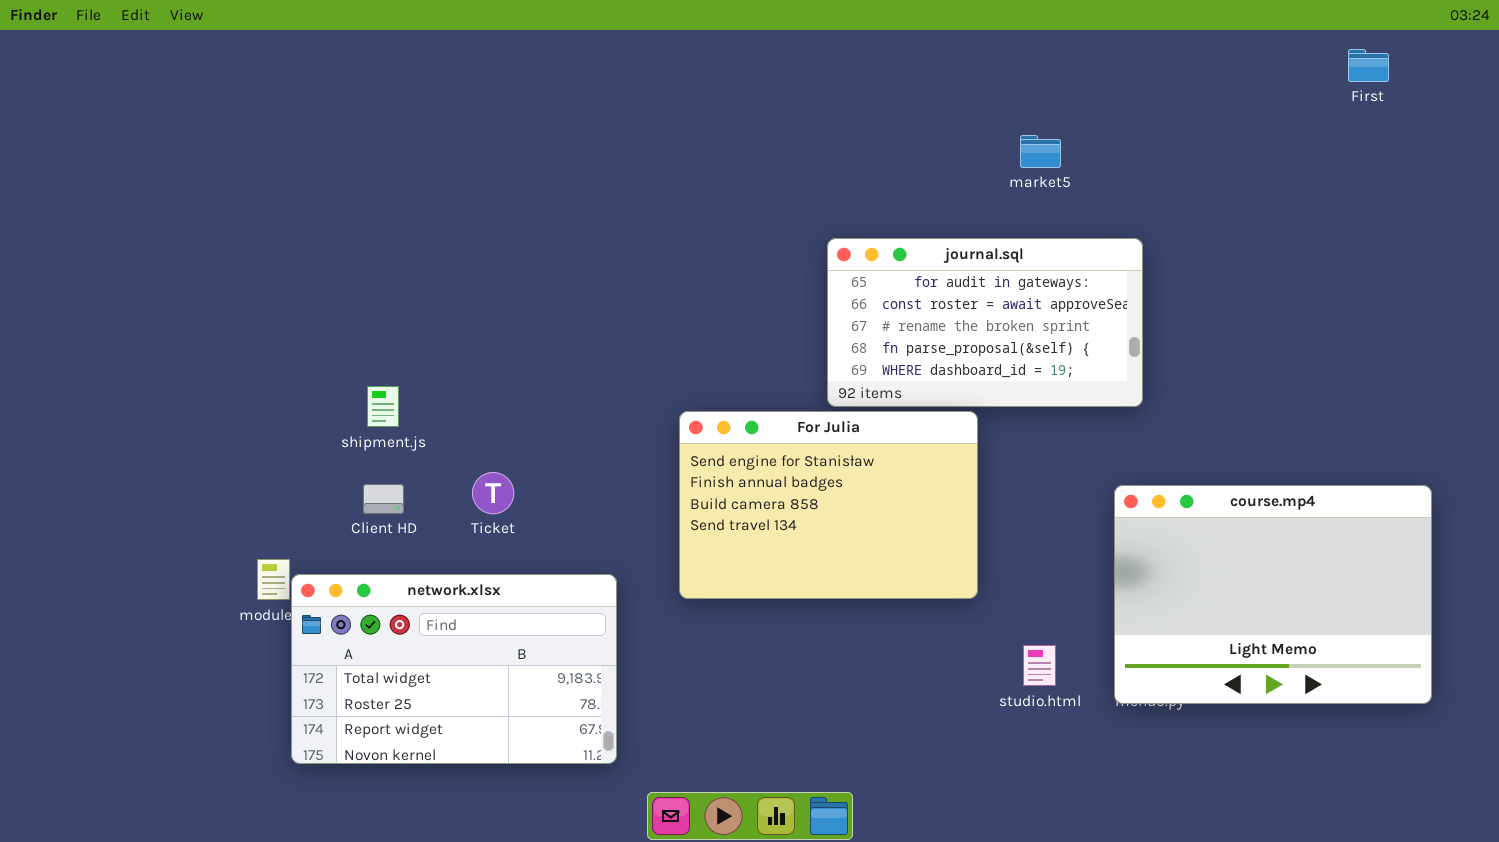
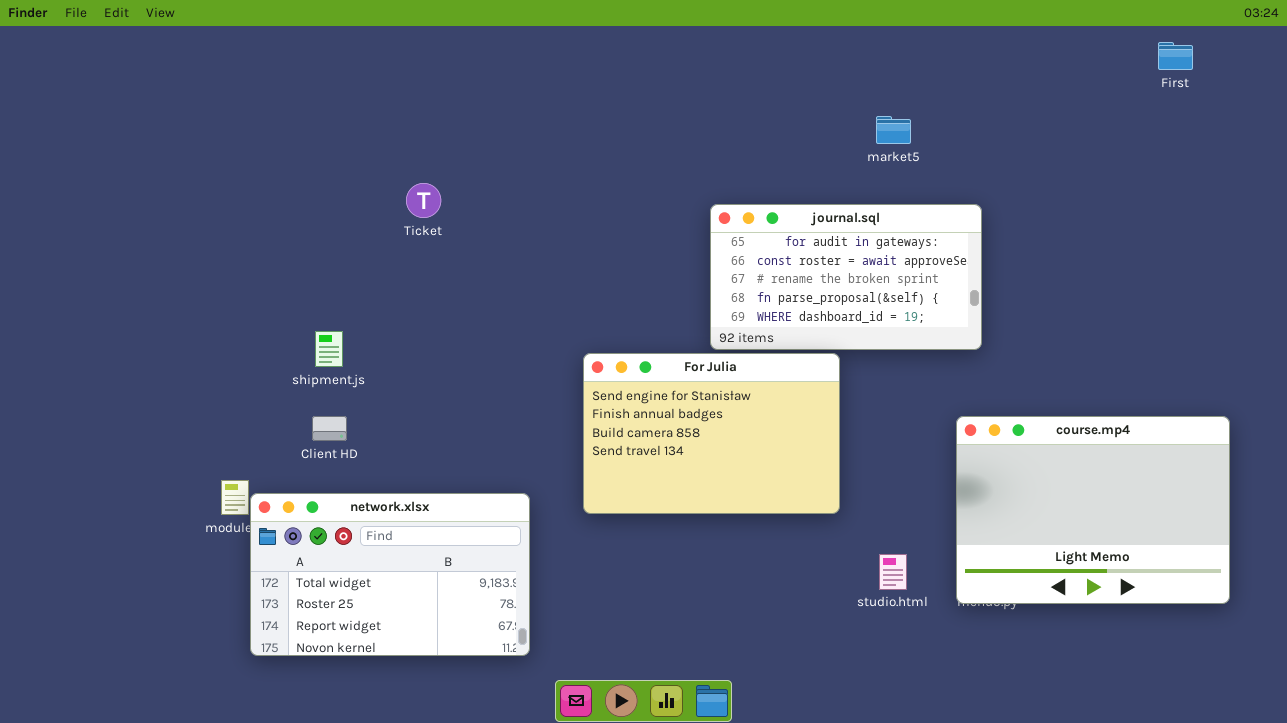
Ticket: [472,472,514,514] -> [406,183,441,218], moved

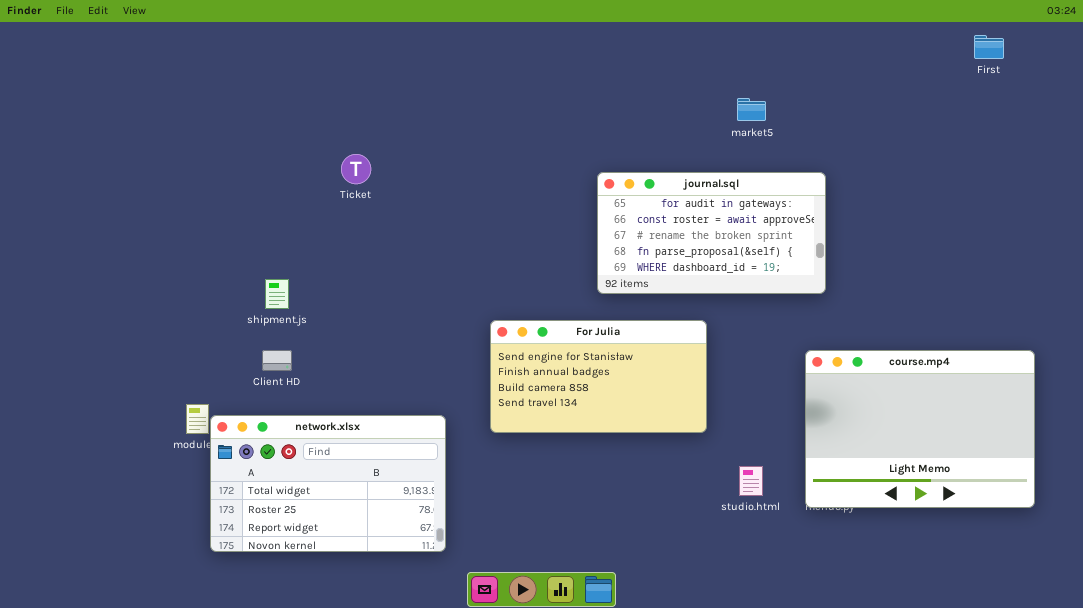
For Julia: [583,353,840,514] -> [490,320,707,433], resized

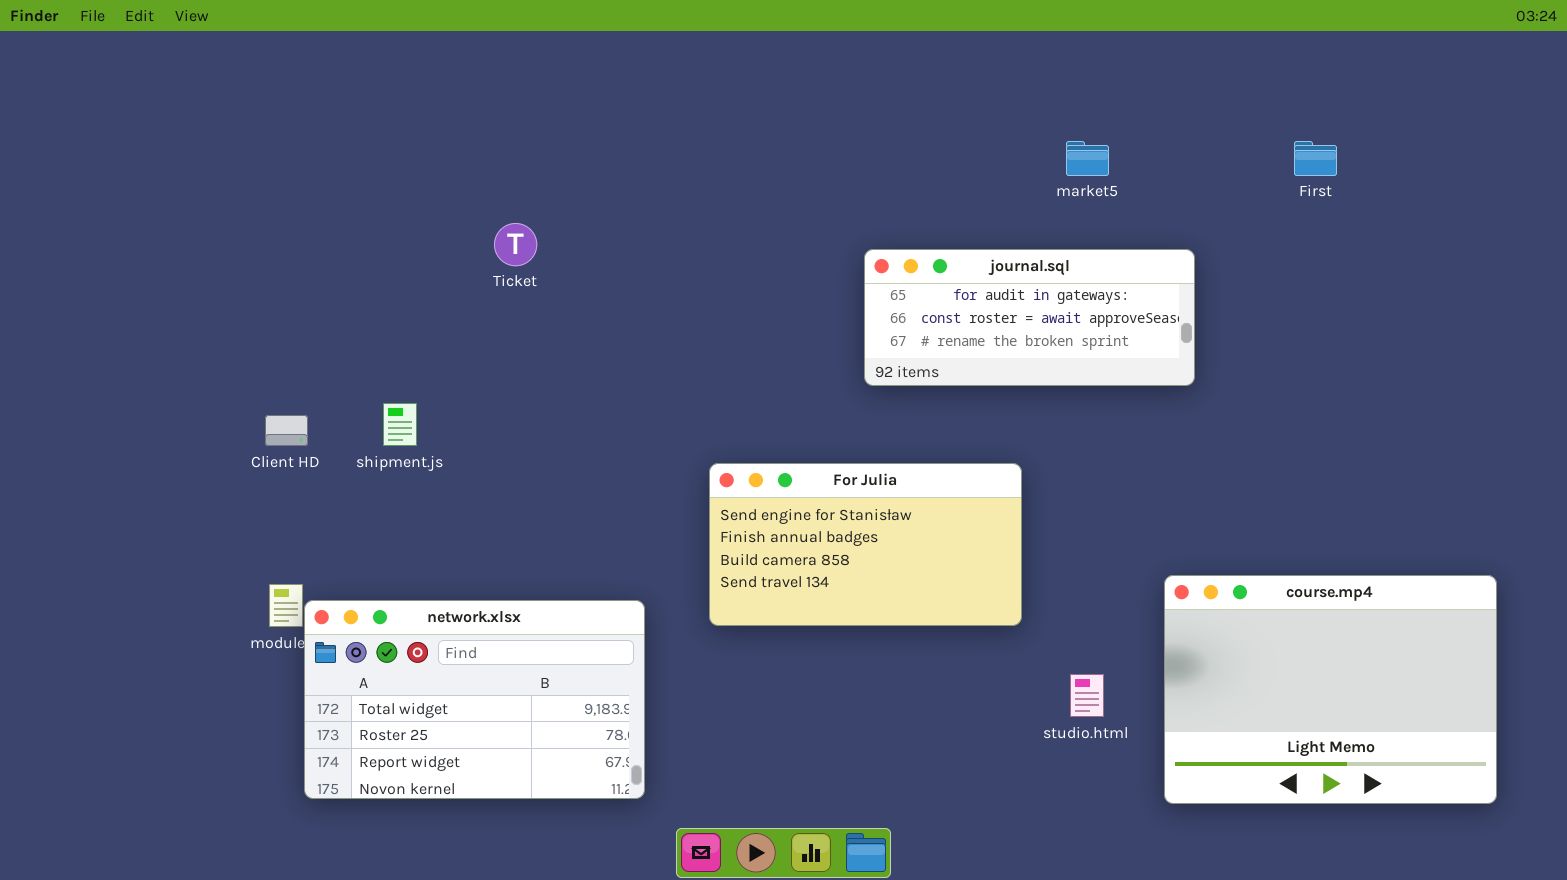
First: [974,35,1004,59] -> [1294,141,1337,176], moved
journal.sql: [597,172,826,294] -> [864,249,1195,386], resized
Client HD: [262,350,292,371] -> [265,415,308,446], moved
course.mp4: [805,350,1035,508] -> [1164,575,1497,804], moved

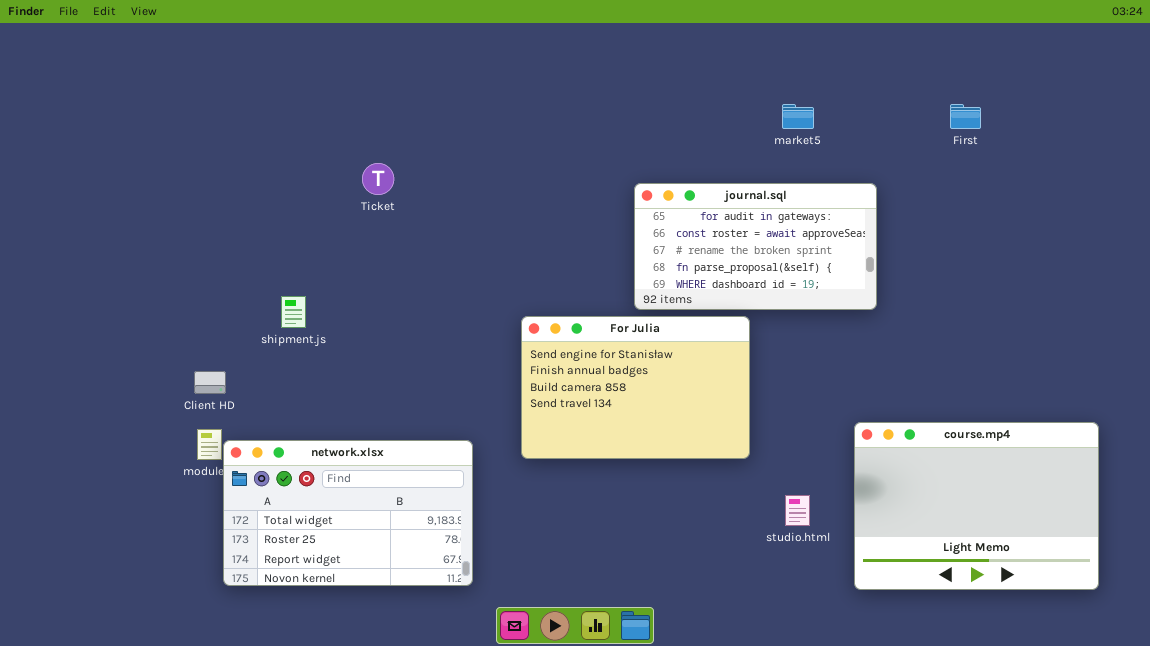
journal.sql: [864,249,1195,386] -> [634,183,877,310], resized
Client HD: [265,415,308,446] -> [194,371,226,394], moved
For Julia: [709,463,1022,626] -> [521,316,750,459], resized

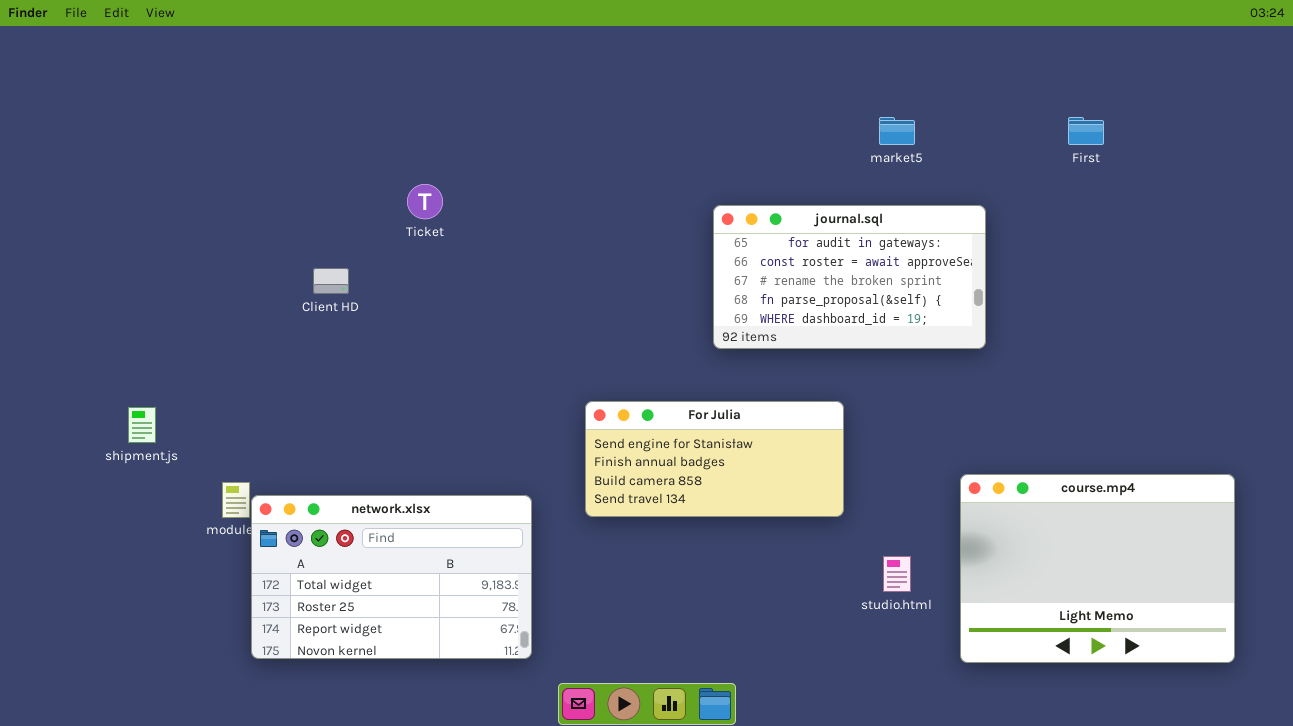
shipment.js: [281,296,306,328] -> [128,407,156,443], moved
For Julia: [521,316,750,459] -> [585,401,844,517], resized
Client HD: [194,371,226,394] -> [313,268,349,294], moved

